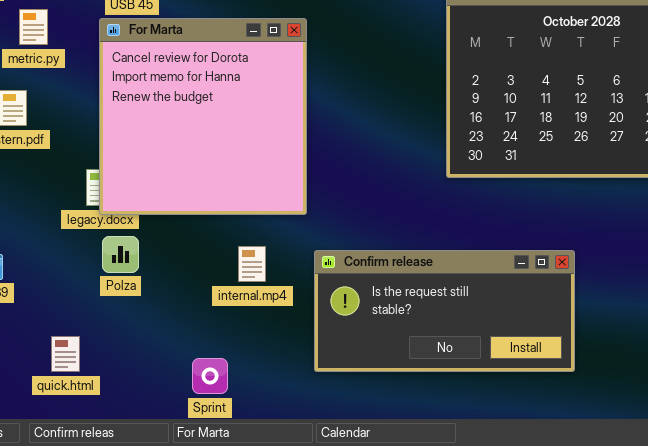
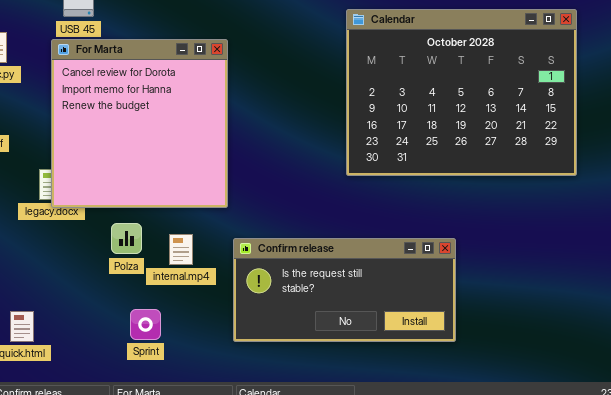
Polza: [102,236,139,273] -> [111,223,142,254], moved
Sprint: [192,358,228,394] -> [130,309,161,340], moved

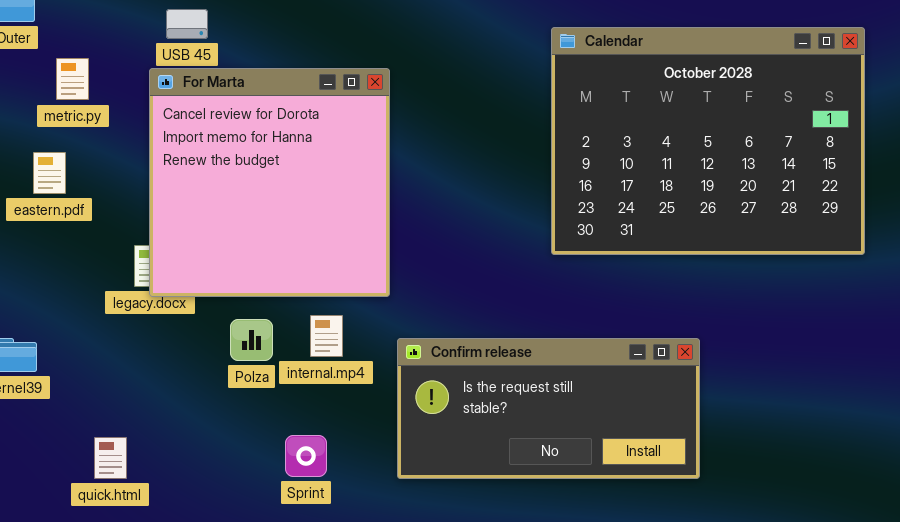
internal.mp4: [169,234,193,265] -> [310,315,343,357], moved
Sprint: [130,309,161,340] -> [285,435,327,477], moved

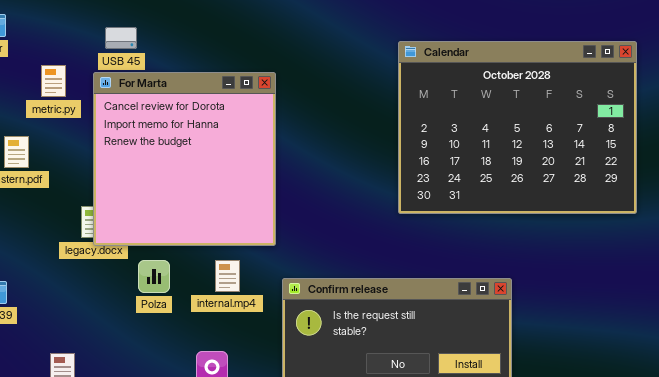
metric.py: [56,58,89,100] -> [41,65,66,97], moved
Polza: [230,319,273,361] -> [138,260,170,293], moved

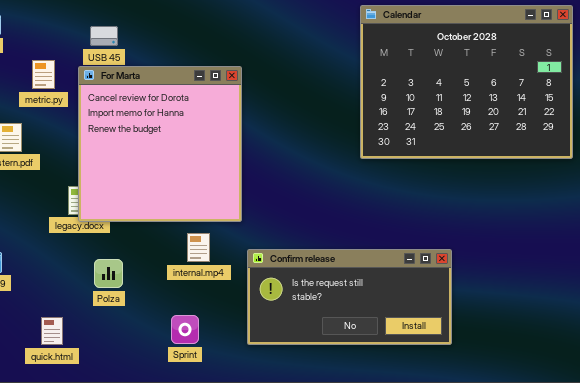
Calendar: [398,41,637,214] -> [360,5,573,159], moved
Polza: [138,260,170,293] -> [94,259,123,288], moved

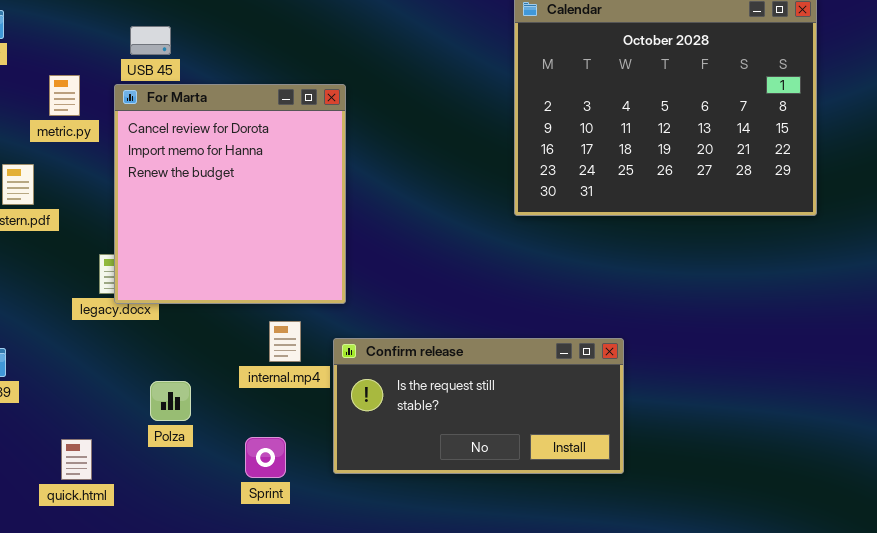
Confirm release: [247,249,452,345] -> [333,338,624,474], moved
Polza: [94,259,123,288] -> [150,381,191,421], moved

